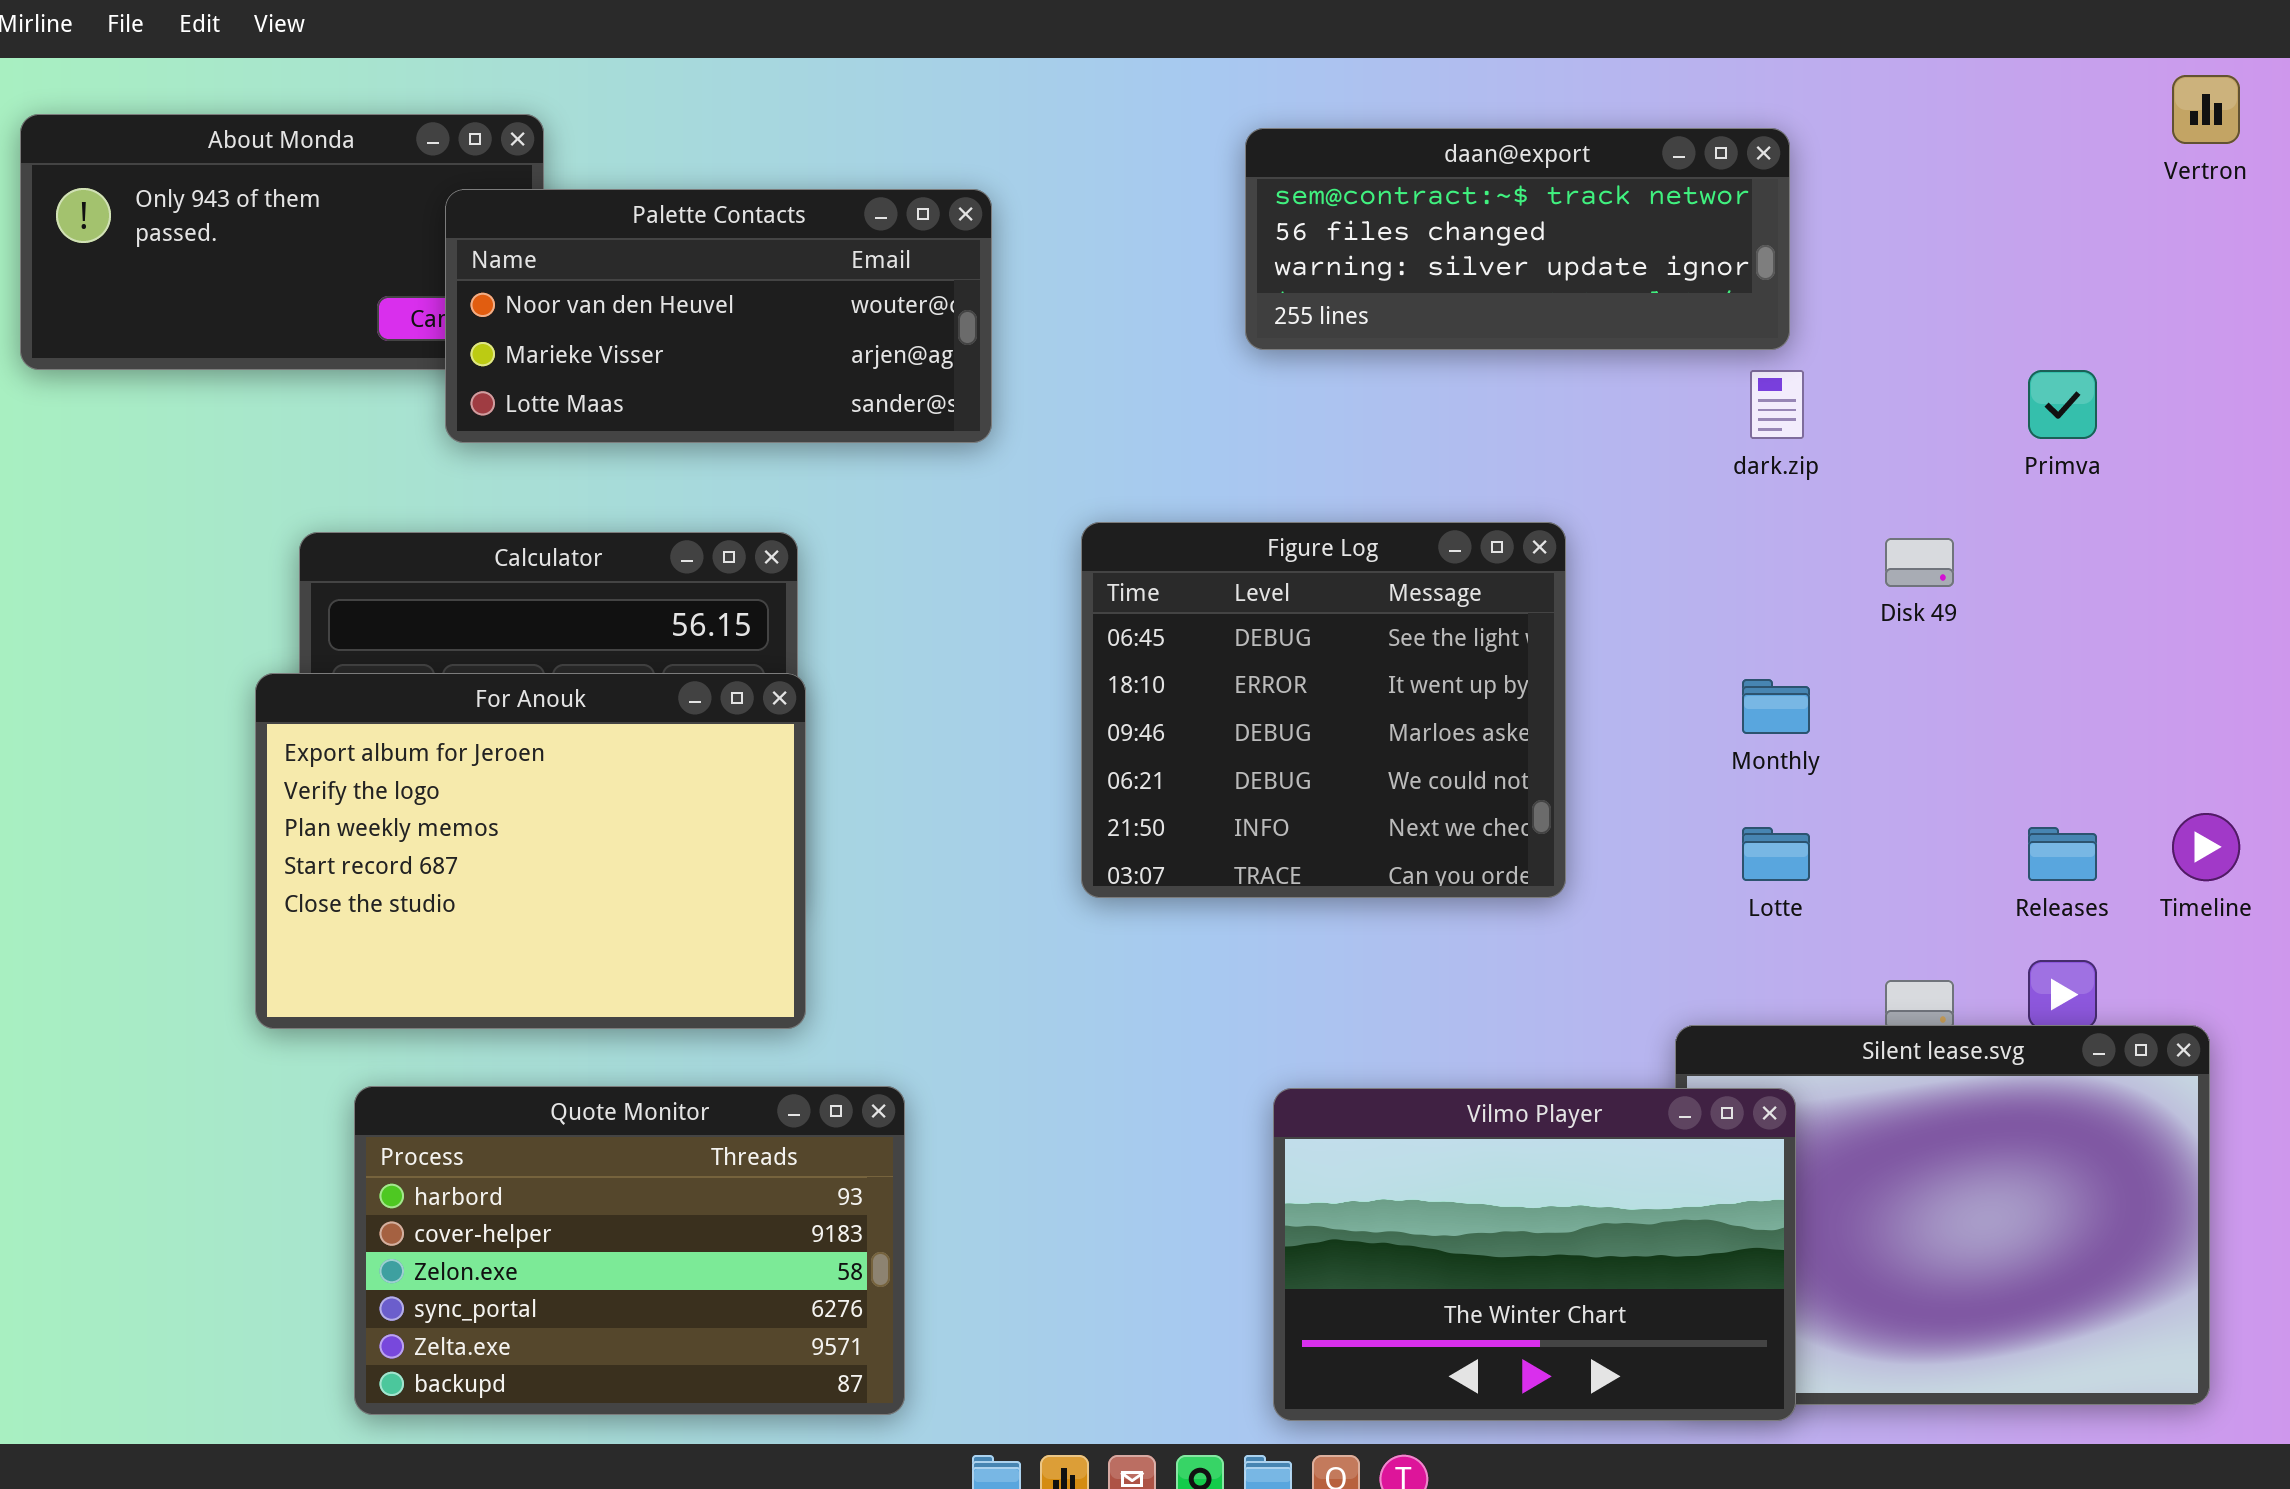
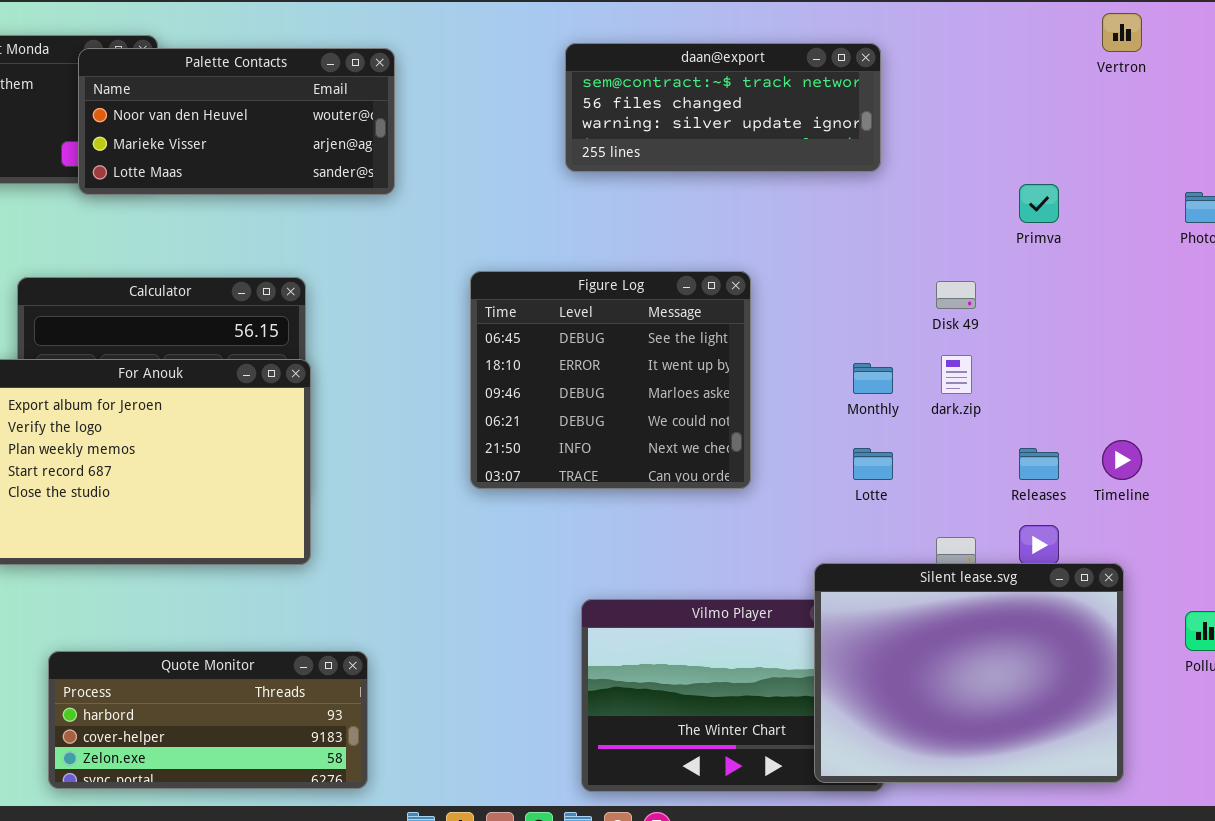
Palette Contacts: [445,189,992,443] -> [78,48,395,195], moved
dark.zip: [1750,370,1804,439] -> [941,355,972,394], moved
Silent lease.svg: [1675,1025,2210,1405] -> [814,563,1124,783], raised
Quote Monitor: [354,1086,905,1415] -> [48,651,368,789], resized

